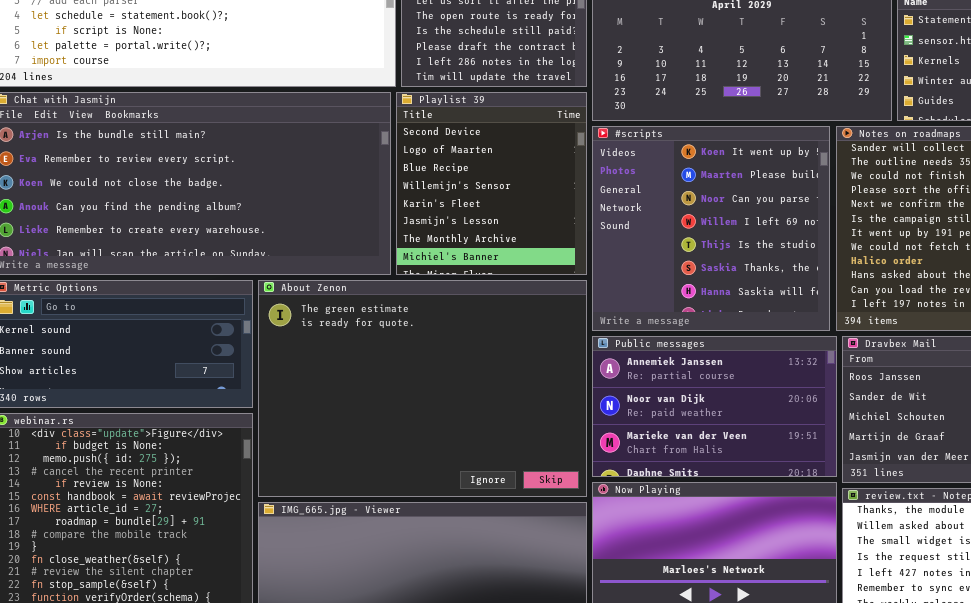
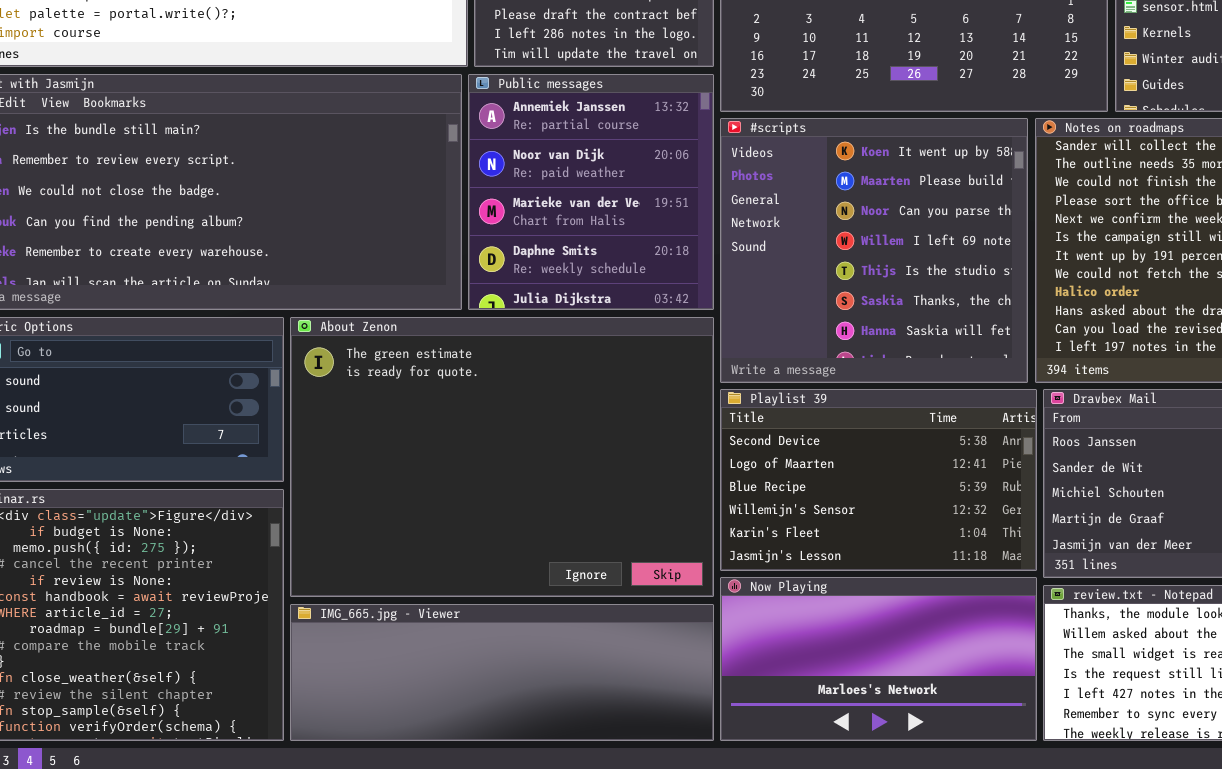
Playlist 39: [396,92,587,275] -> [720,389,1037,571], moved, resized
Public messages: [592,336,837,477] -> [468,74,714,310], moved, resized

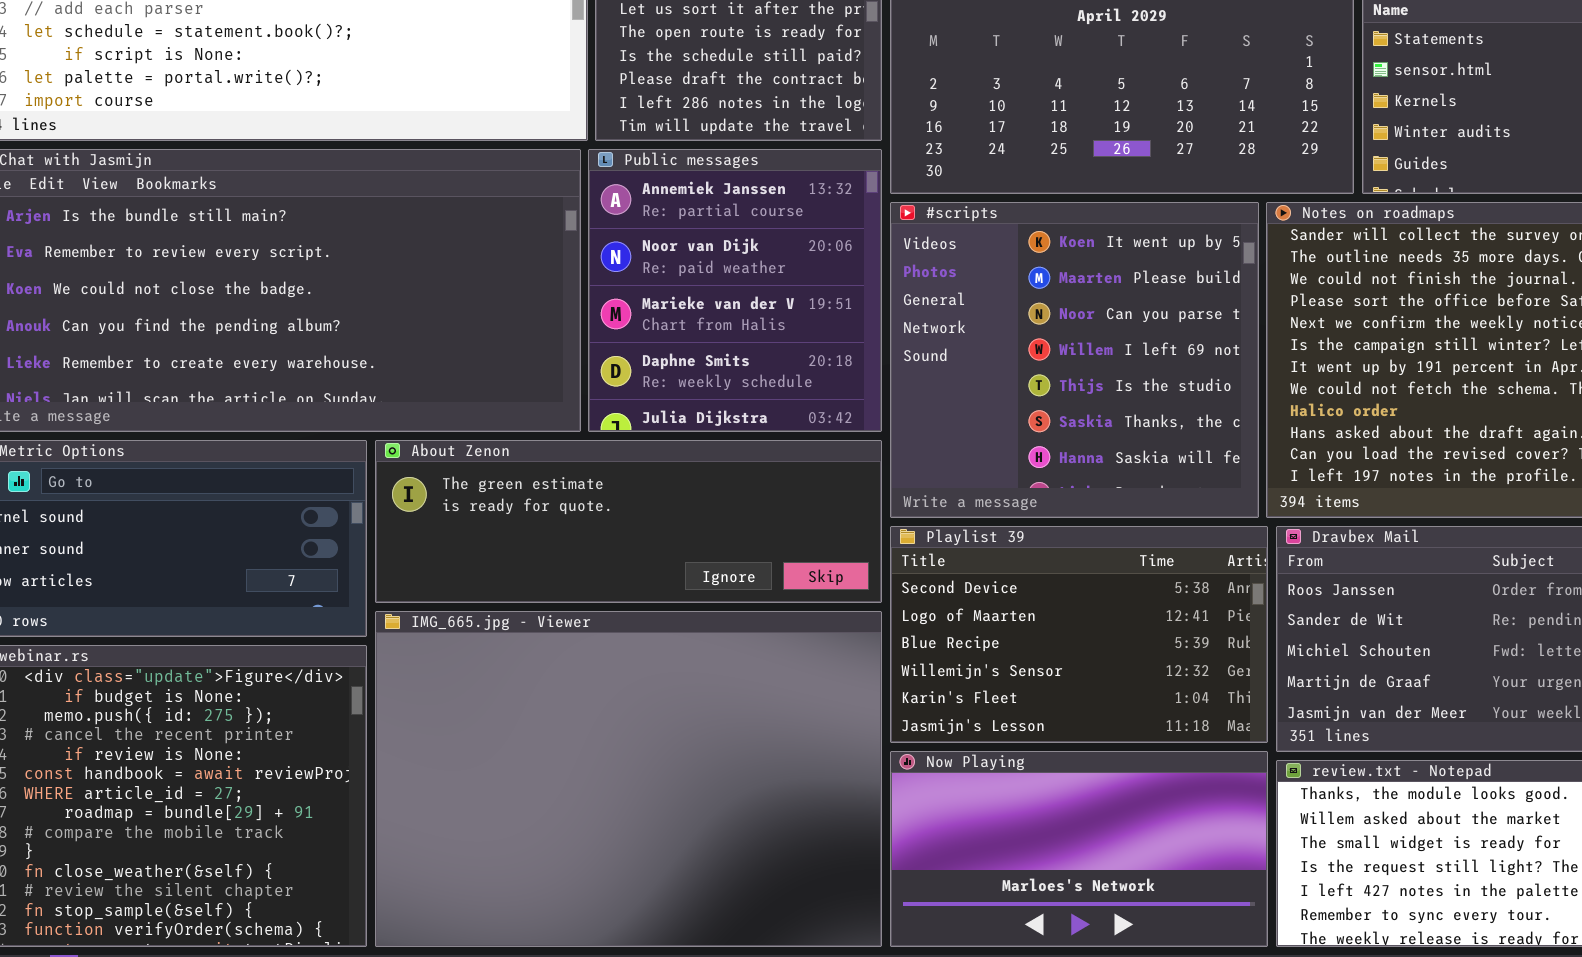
About Zenon: [290,317,714,597] -> [375,440,882,603], resized
IMG_665.jpg - Viewer: [290,604,714,741] -> [375,611,882,947], resized

